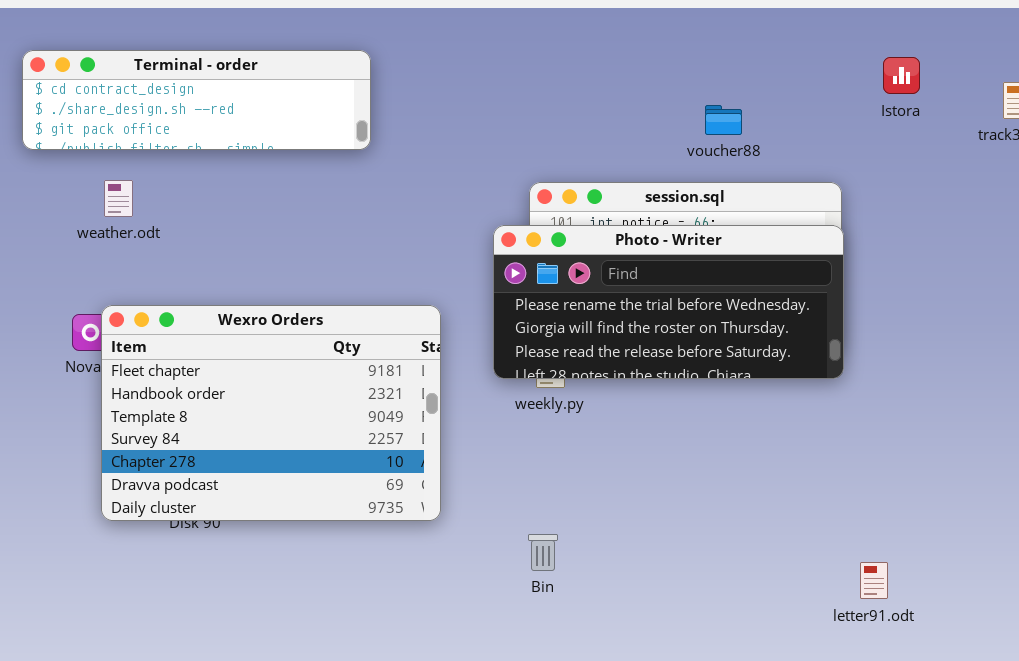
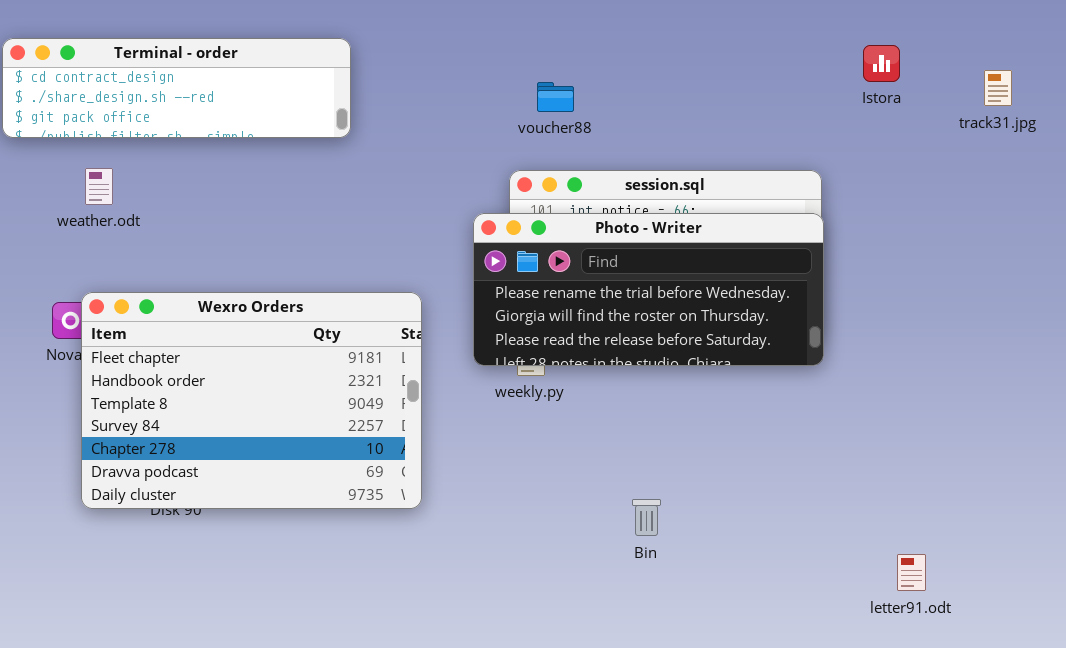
voucher88: [705,105,742,135] -> [537,82,574,112], moved
Bin: [528,534,558,571] -> [632,499,661,536], moved
letter91.odt: [860,562,888,599] -> [897,554,926,591], moved

